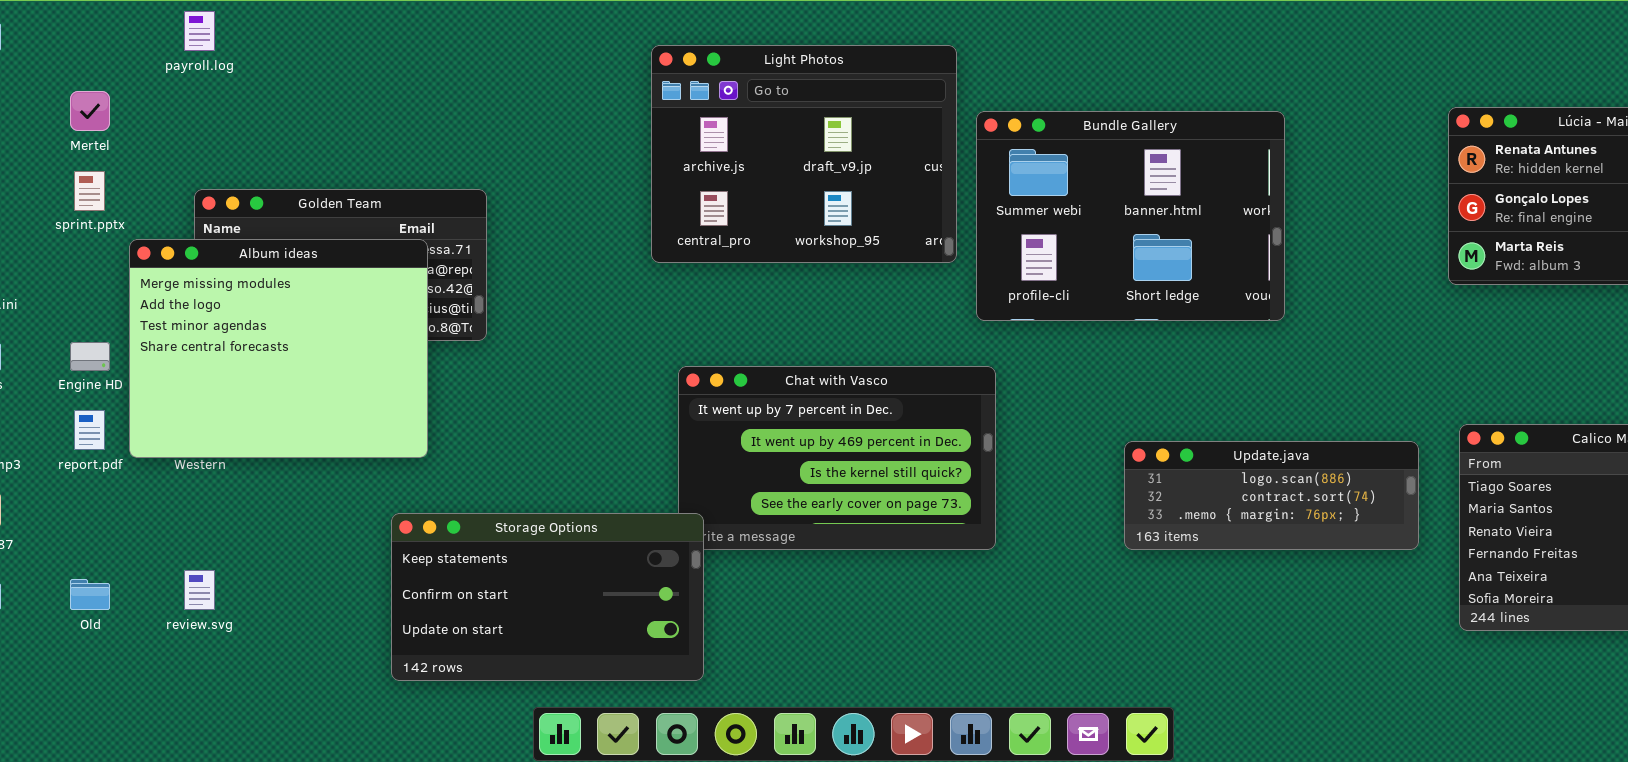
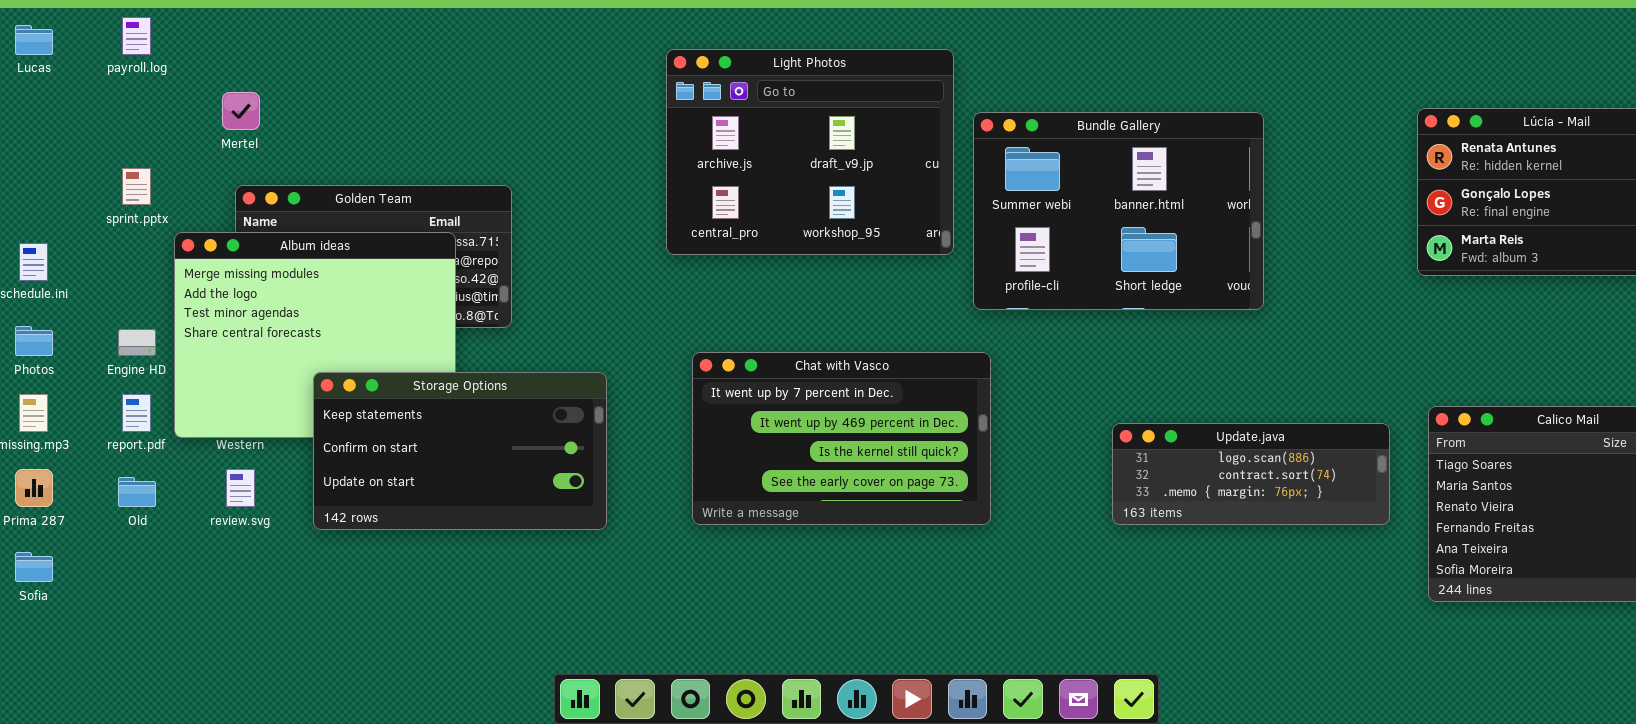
payroll.log: [184,11,215,51] -> [122,17,151,55], moved
Mertel: [70,91,110,131] -> [222,92,260,130], moved
Storage Options: [391,513,704,681] -> [313,372,607,530], moved
review.svg: [184,570,215,610] -> [226,469,255,507], moved
Old: [70,579,110,610] -> [118,477,156,507], moved

